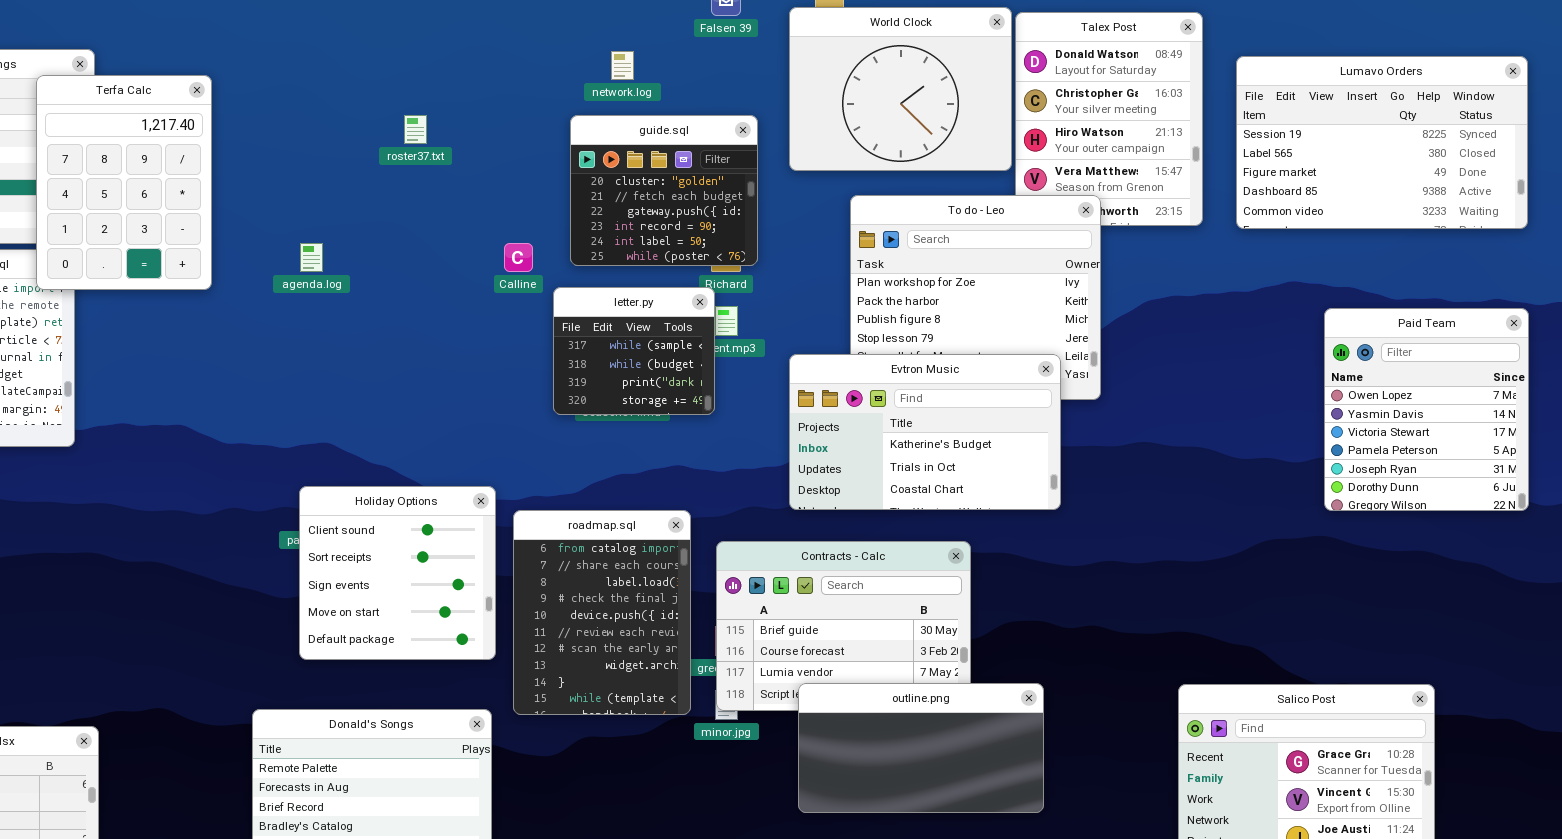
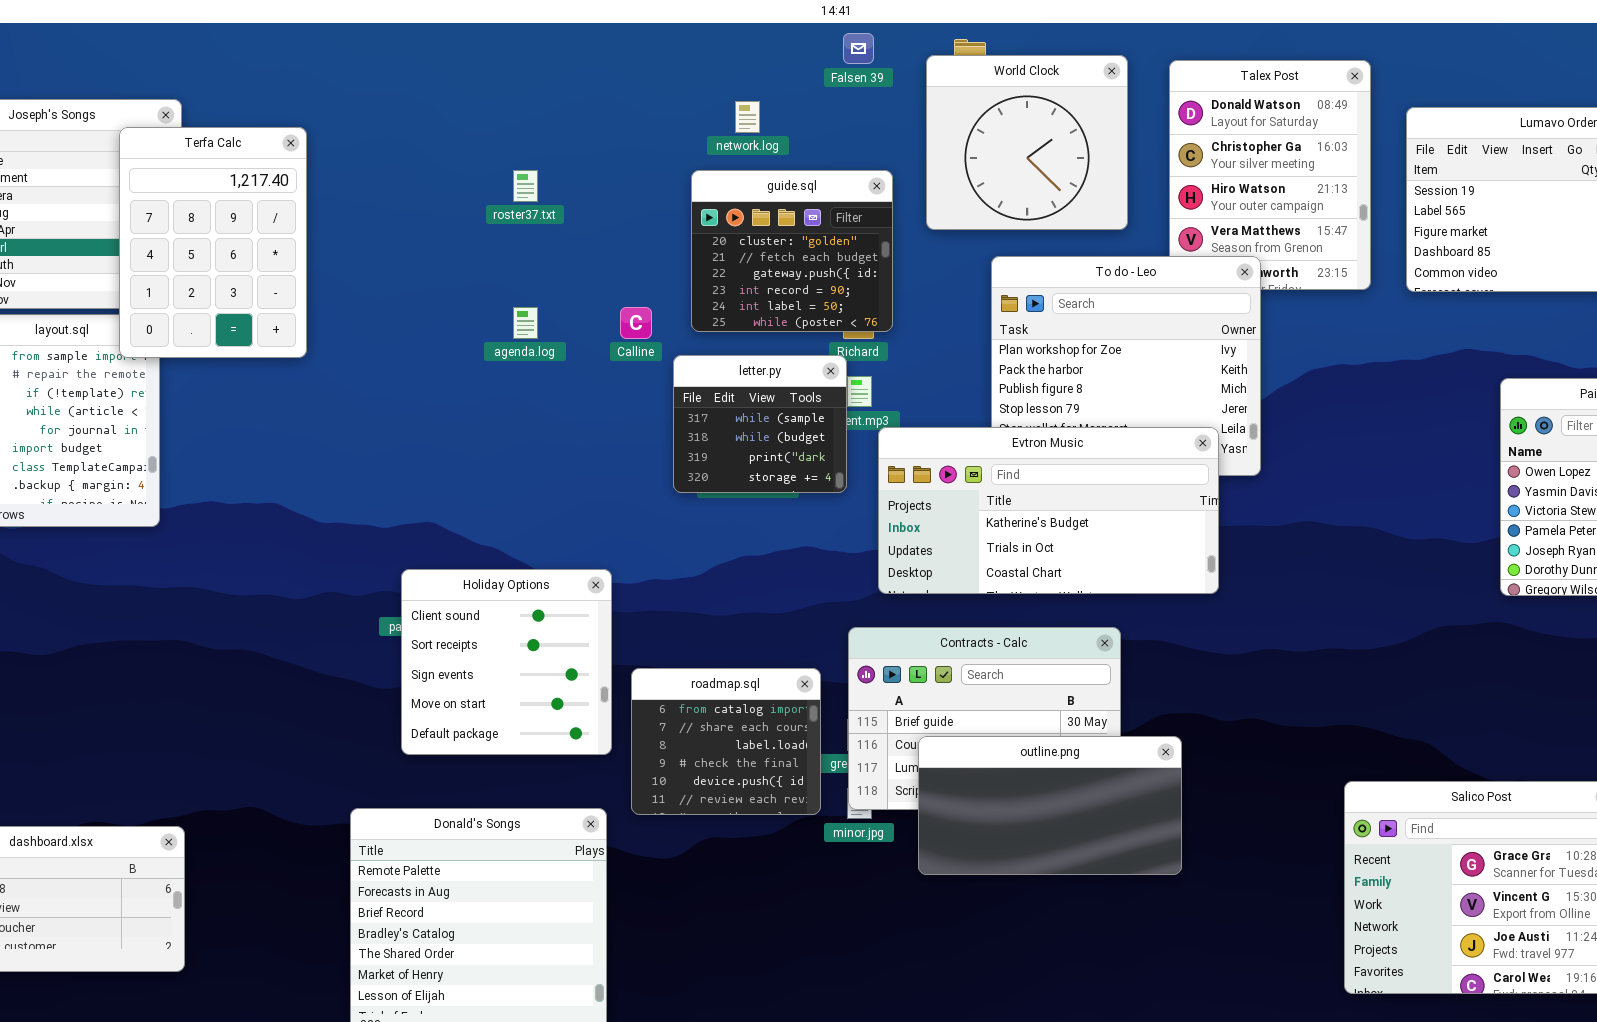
World Clock: [789,7,1012,171] -> [926,55,1128,230], resized
agenda.log: [300,243,323,272] -> [513,307,538,339], moved
Evtron Music: [789,354,1061,510] -> [878,427,1219,594], resized
roadmap.sql: [513,510,691,715] -> [631,668,821,815], resized
outline.png: [798,683,1044,813] -> [918,736,1182,875], moved

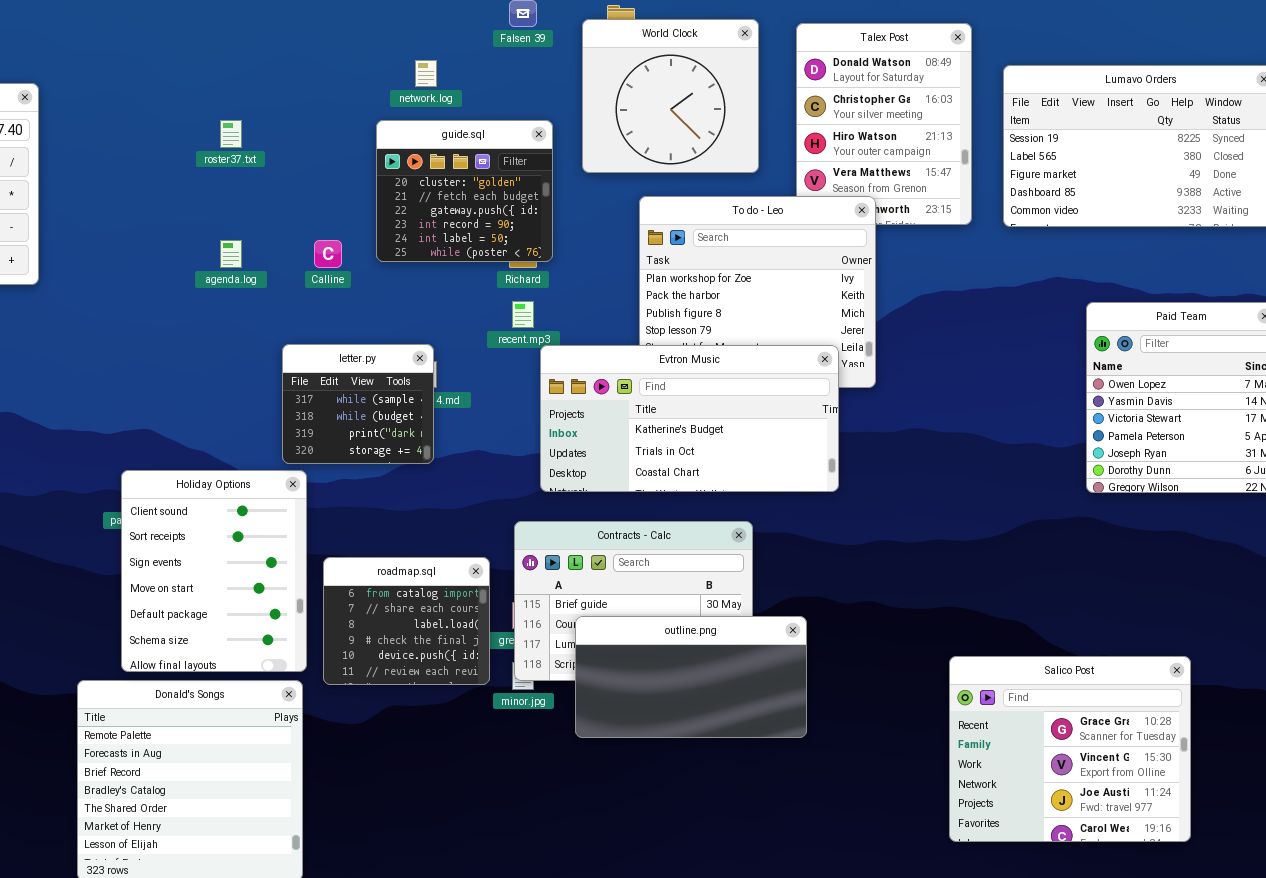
letter.py: [673,355,847,493] -> [282,344,434,464], moved
Holiday Options: [401,569,612,755] -> [121,470,307,672], resized

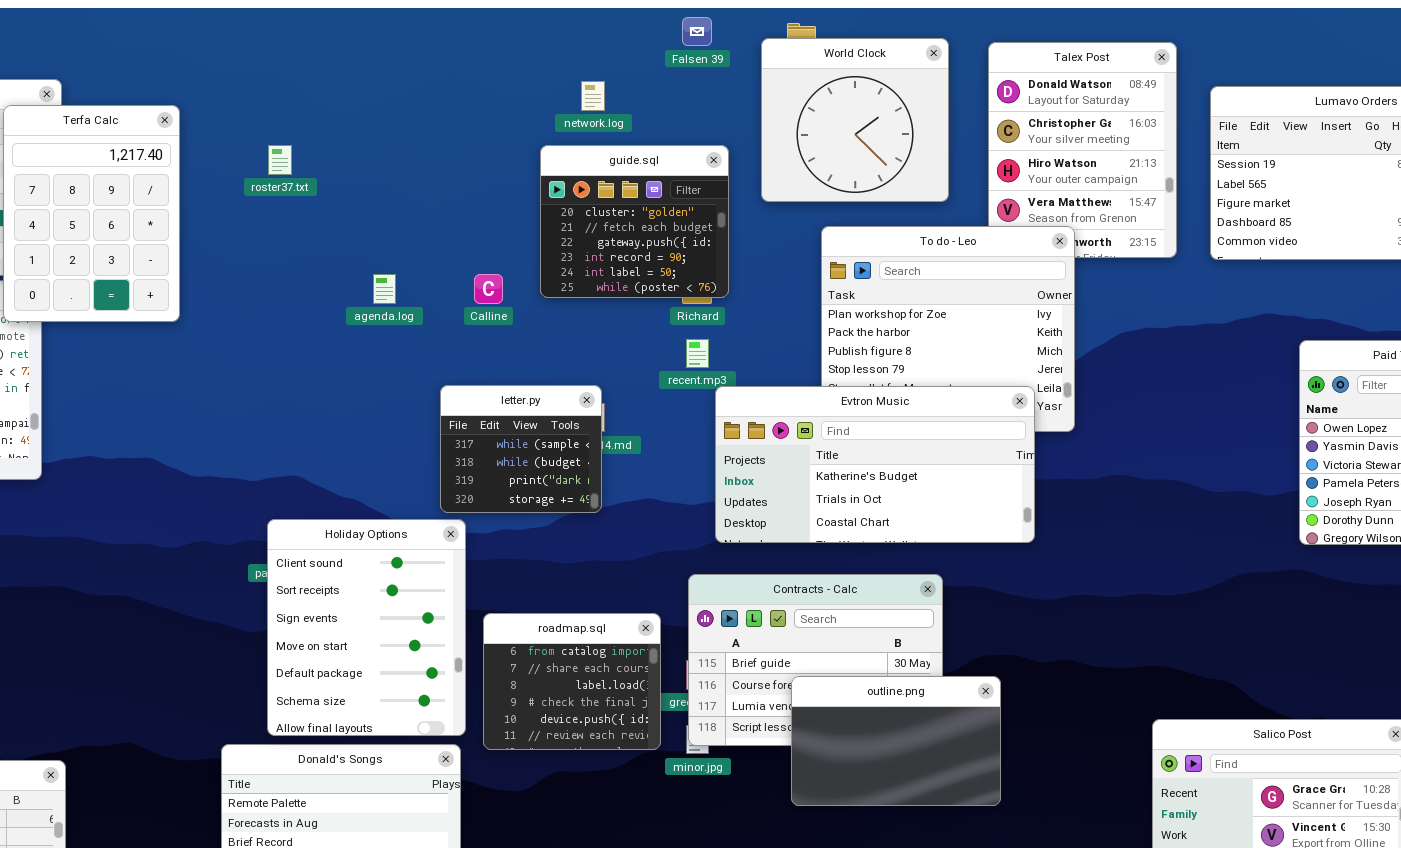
roster37.txt: [220,120,242,148] -> [268,145,292,175], moved
outline.png: [575,616,807,738] -> [791,676,1001,806], resized

